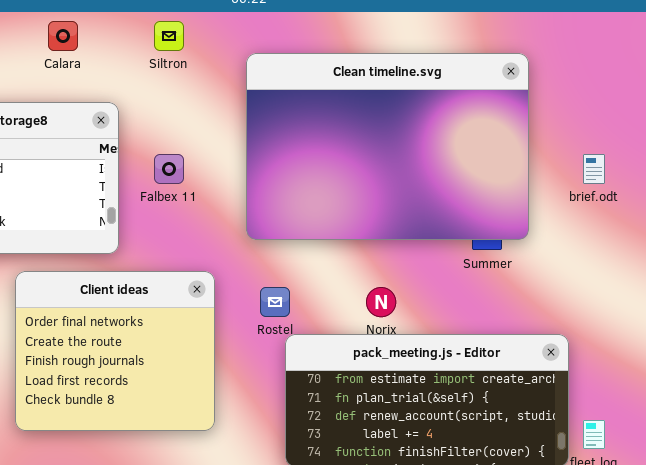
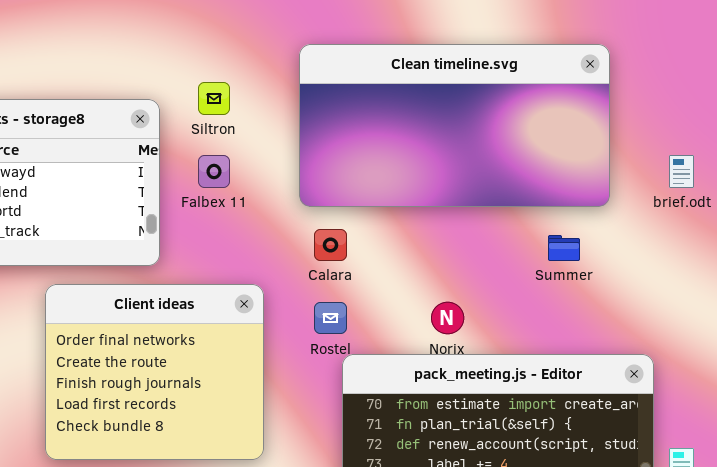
Calara: [48,21,78,51] -> [314,229,347,261], moved
Siltron: [154,21,184,51] -> [198,82,230,115], moved
Clean timeline.svg: [246,53,529,240] -> [299,44,610,207], resized

